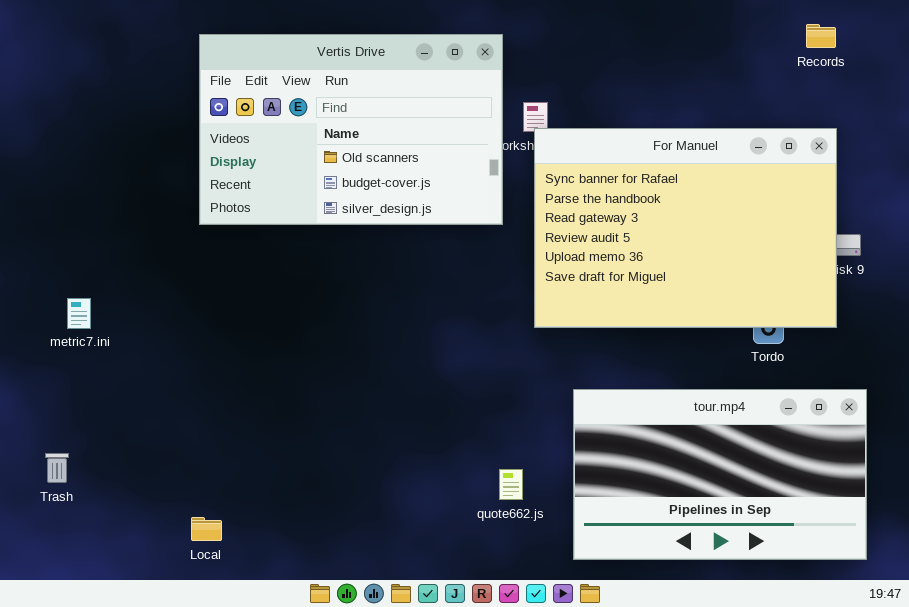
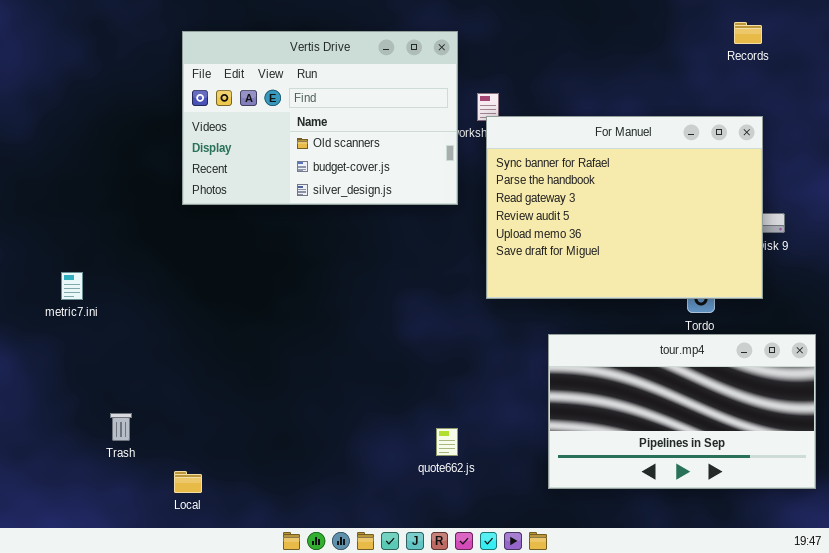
tour.mp4: [573,389,867,560] -> [548,334,816,489], moved
Trash: [45,453,69,483] -> [110,413,132,441], moved
quote662.js: [499,469,523,500] -> [436,428,458,456], moved

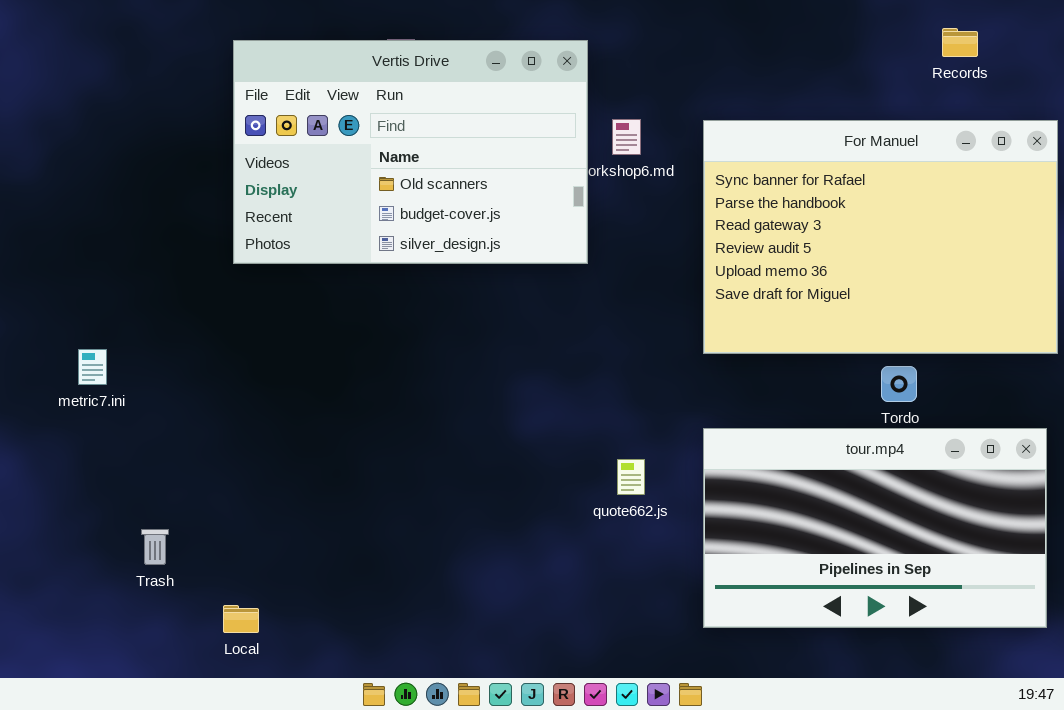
For Manuel: [486,116,763,299] -> [703,120,1058,354], moved
quote662.js: [436,428,458,456] -> [617,459,645,495], moved

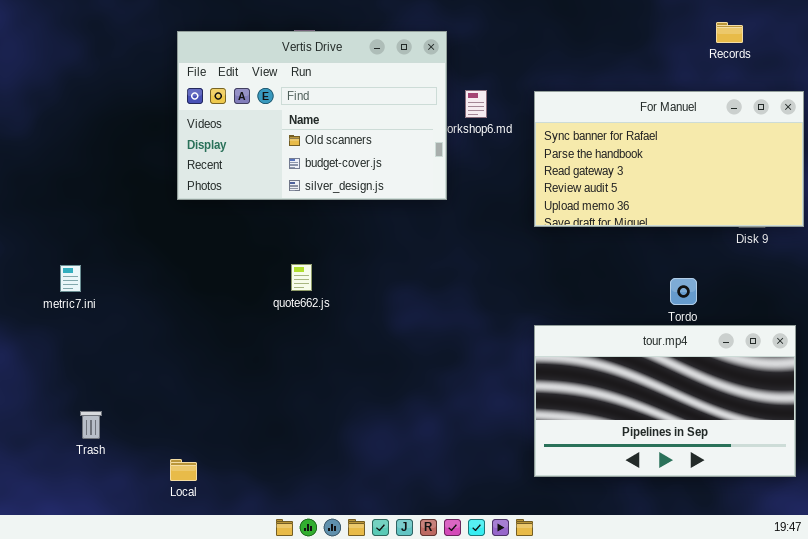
For Manuel: [703,120,1058,354] -> [534,91,804,227], resized
quote662.js: [617,459,645,495] -> [291,264,312,291], moved
Trash: [141,529,169,565] -> [80,411,102,439], moved

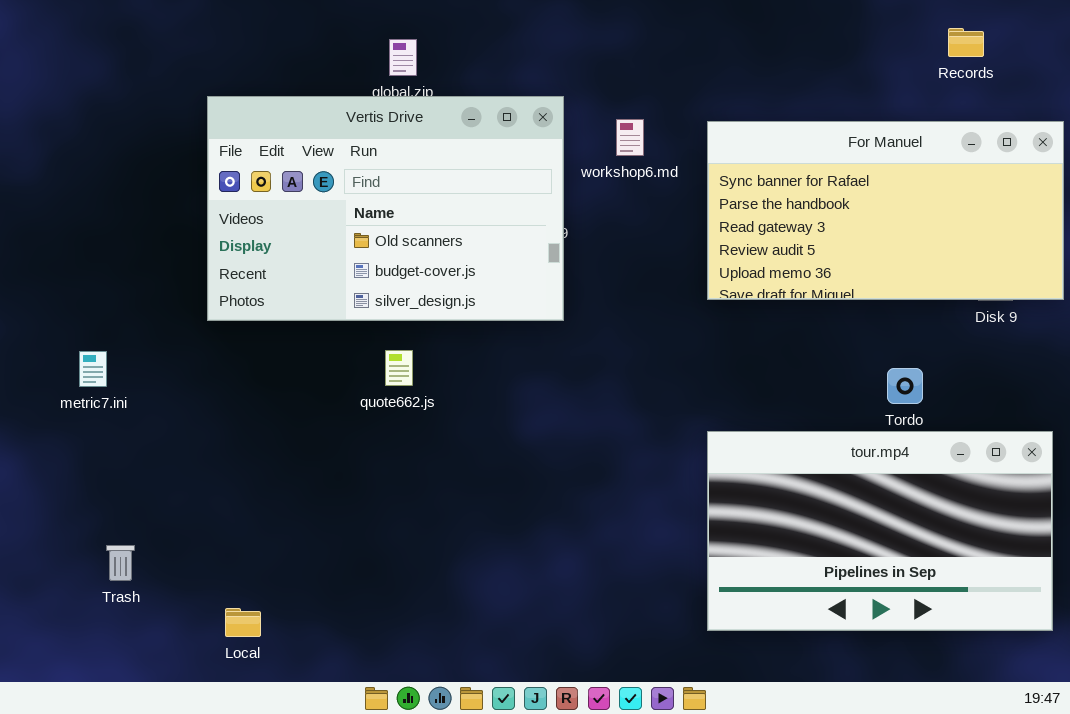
Vertis Drive: [177,31,447,200] -> [207,96,564,321], moved

